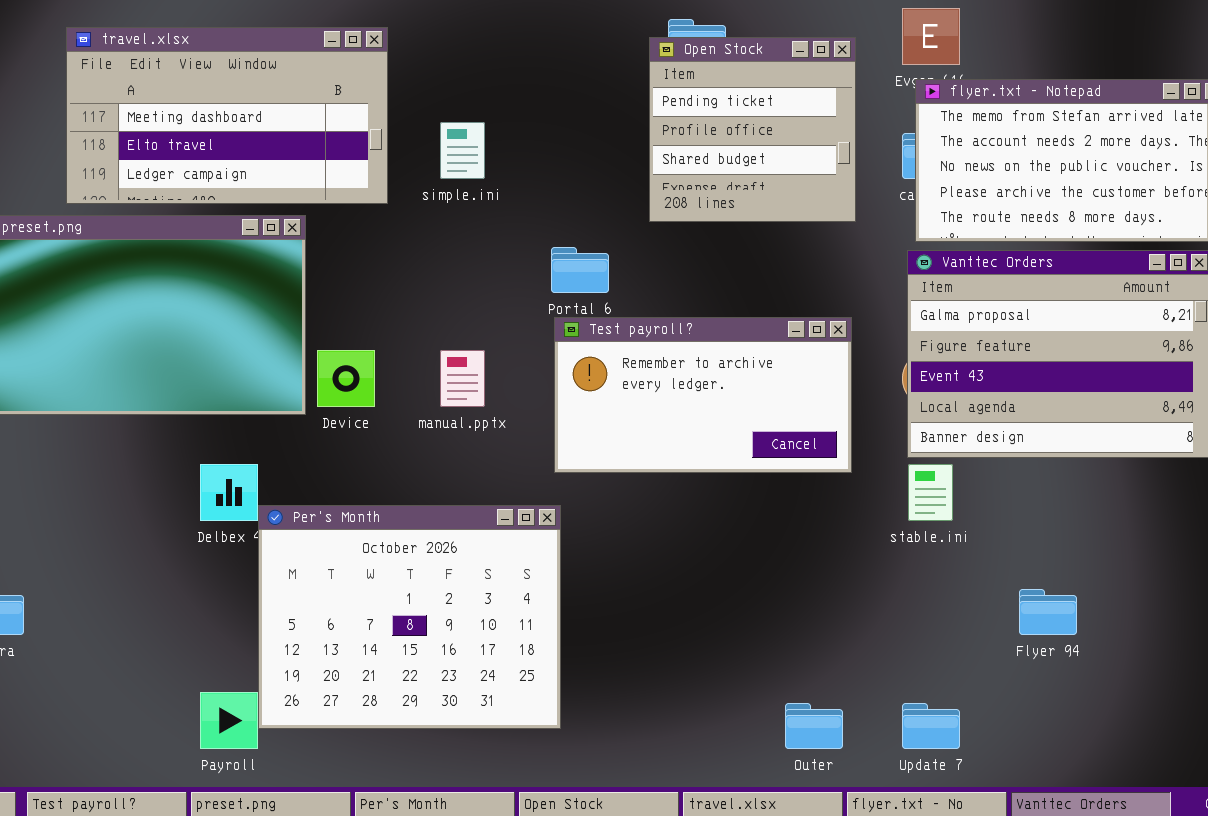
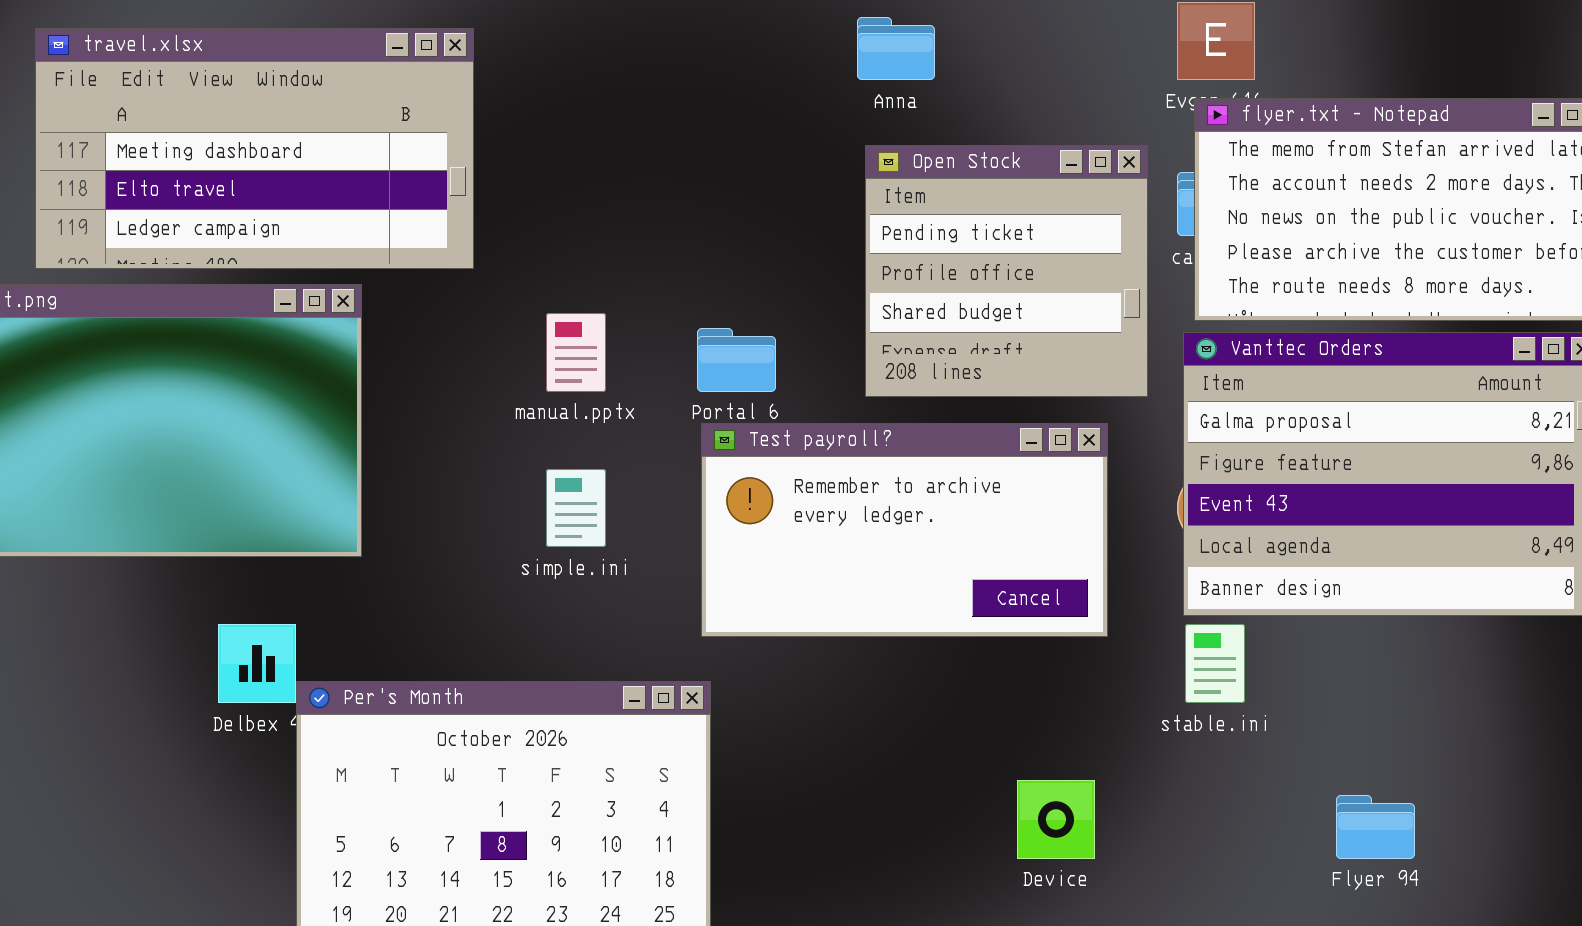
Open Stock: [649,37,856,222] -> [865,145,1148,397], moved
simple.ini: [440,122,485,179] -> [546,469,606,547], moved
Device: [317,350,375,407] -> [1017,780,1095,859], moved
manual.pptx: [440,350,485,407] -> [546,313,606,392], moved

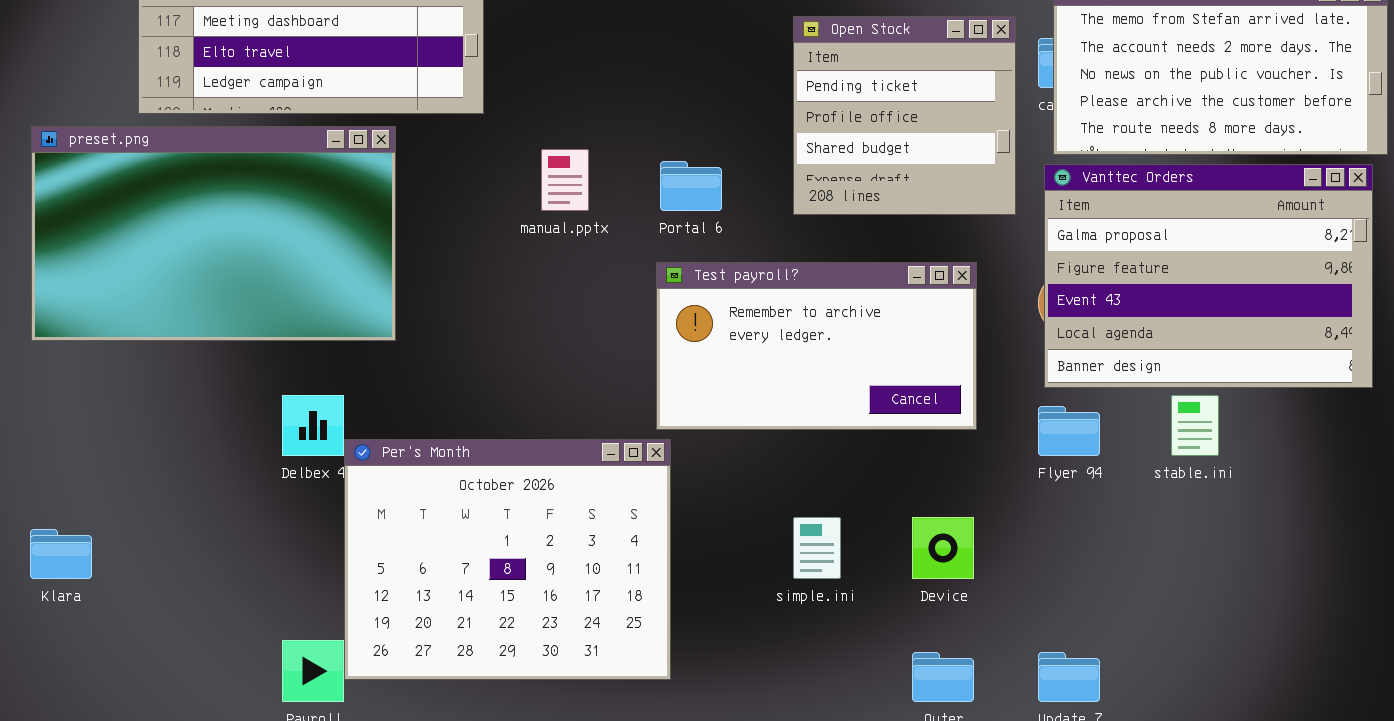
Test payroll?: [701,423,1108,637] -> [656,262,977,430], moved
simple.ini: [546,469,606,547] -> [793,517,841,579], moved
stable.ini: [1185,624,1245,703] -> [1171,395,1219,456], moved
Flyer 94: [1336,795,1415,859] -> [1038,406,1100,456], moved

